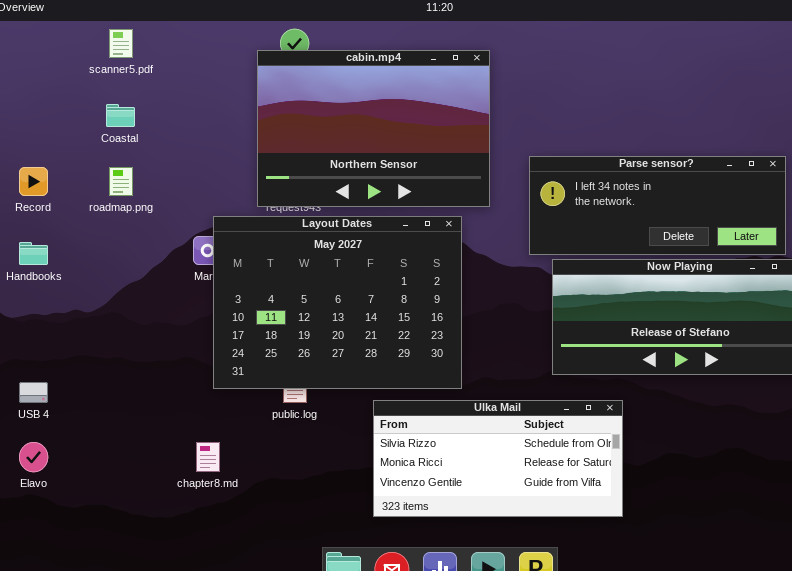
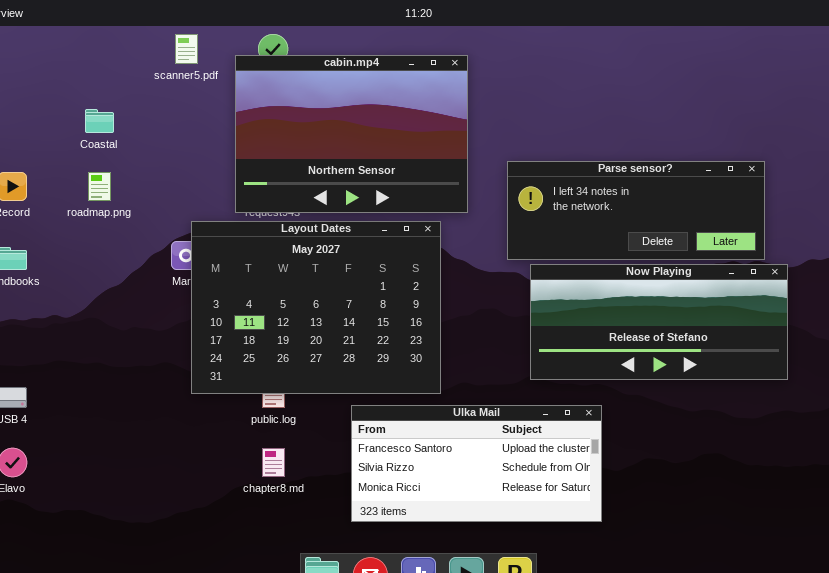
scanner5.pdf: [109,29,133,58] -> [175,34,198,64], moved
Ulka Mail: [373,400,623,517] -> [351,405,602,522], scrolled up 1 row
chapter8.md: [196,442,220,472] -> [262,448,285,477], moved

